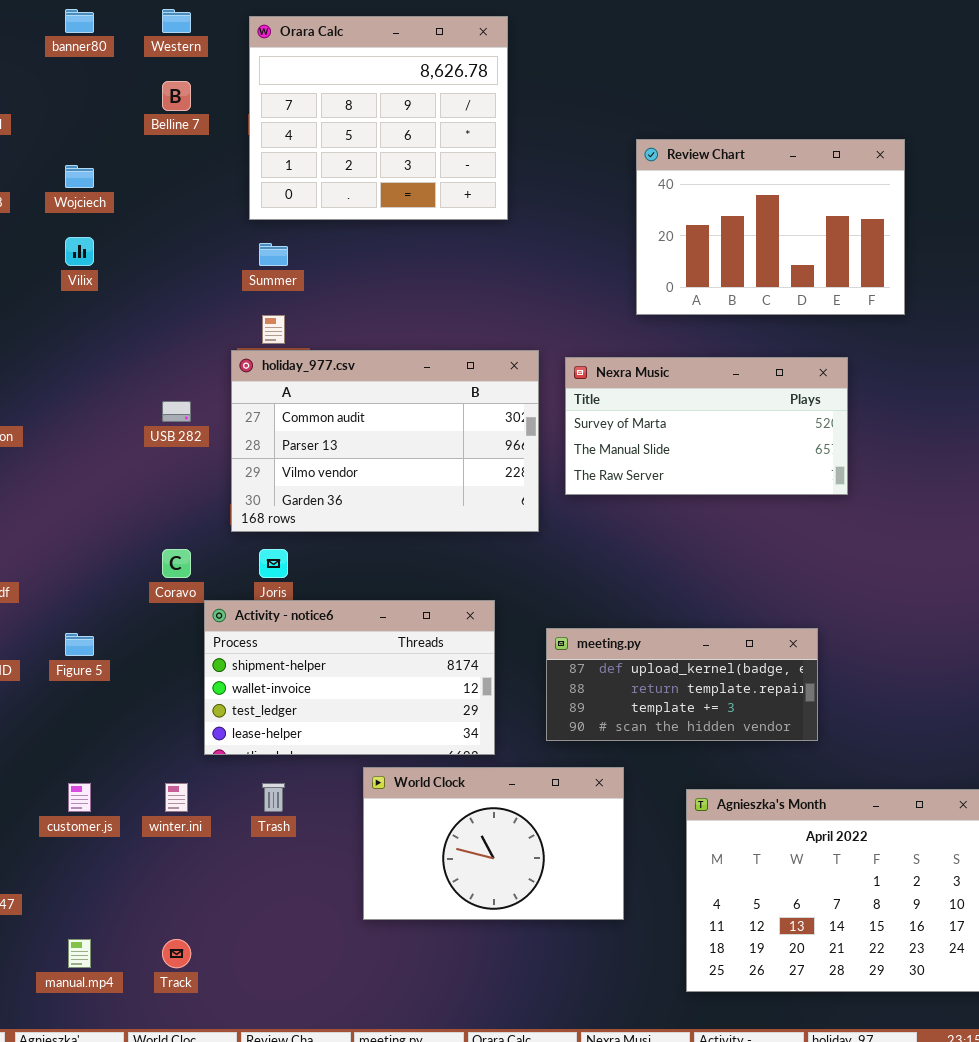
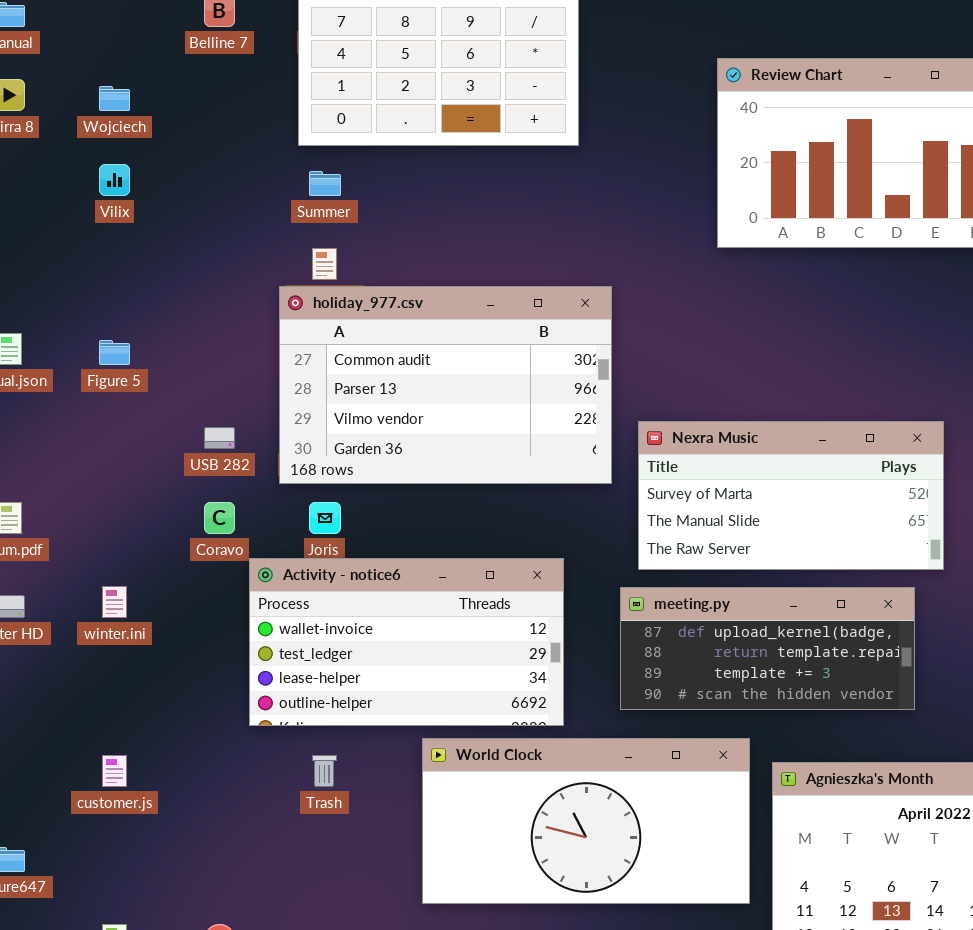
Nexra Music: [565,357,848,495] -> [638,421,944,570], moved
USB 282: [162,401,191,422] -> [204,427,235,449], moved
Activity - notice6: [204,600,495,755] -> [249,558,564,726], scrolled down 1 row
Figure 5: [65,633,94,656] -> [99,340,130,365], moved
World Clock: [363,767,624,920] -> [422,738,750,904], resized
winter.ini: [165,783,188,812] -> [102,586,127,618], moved

